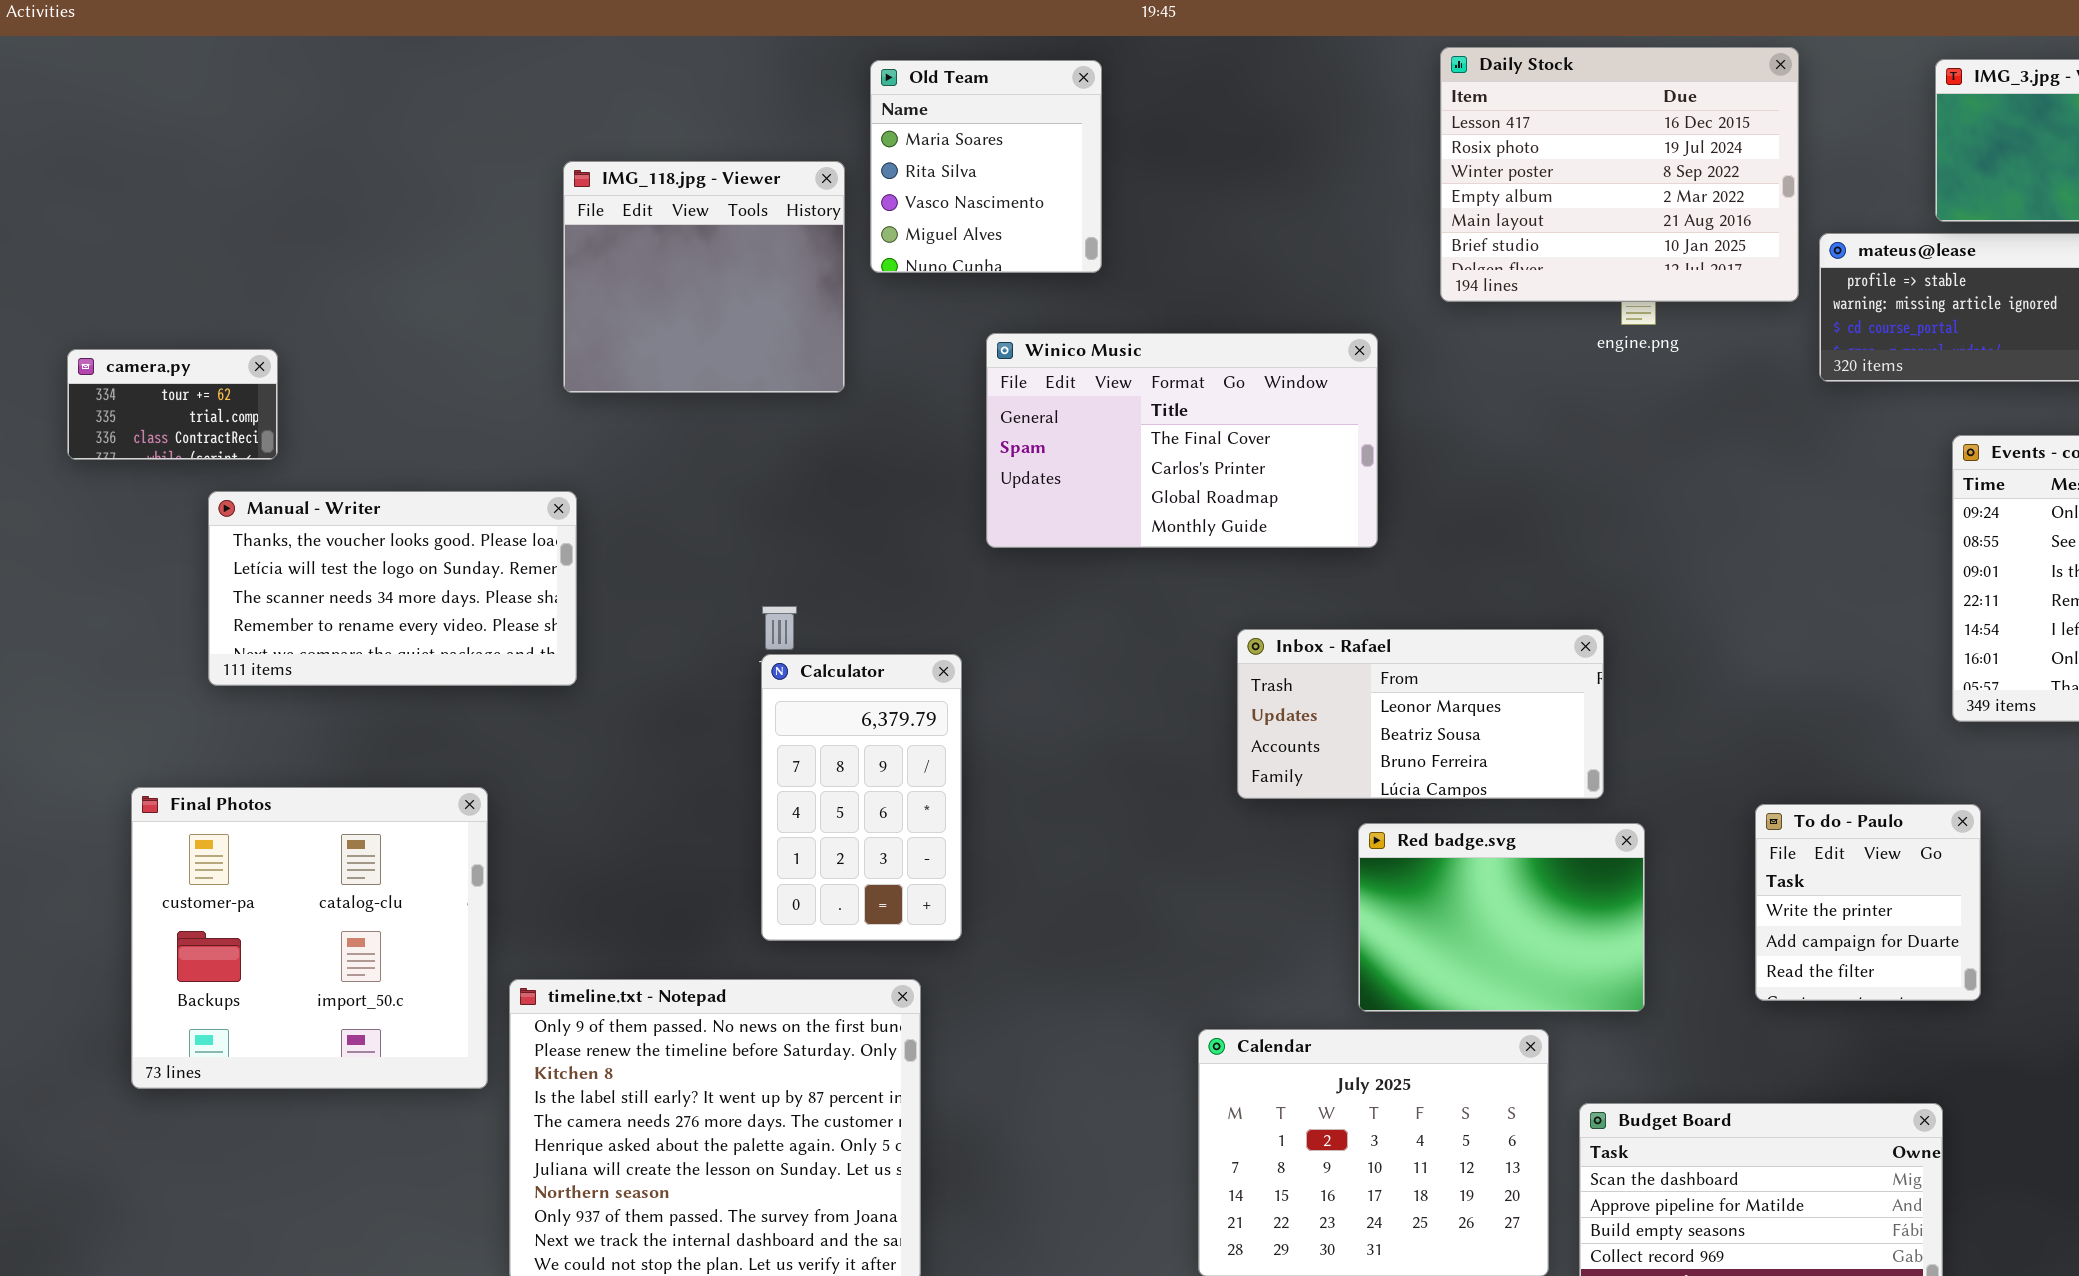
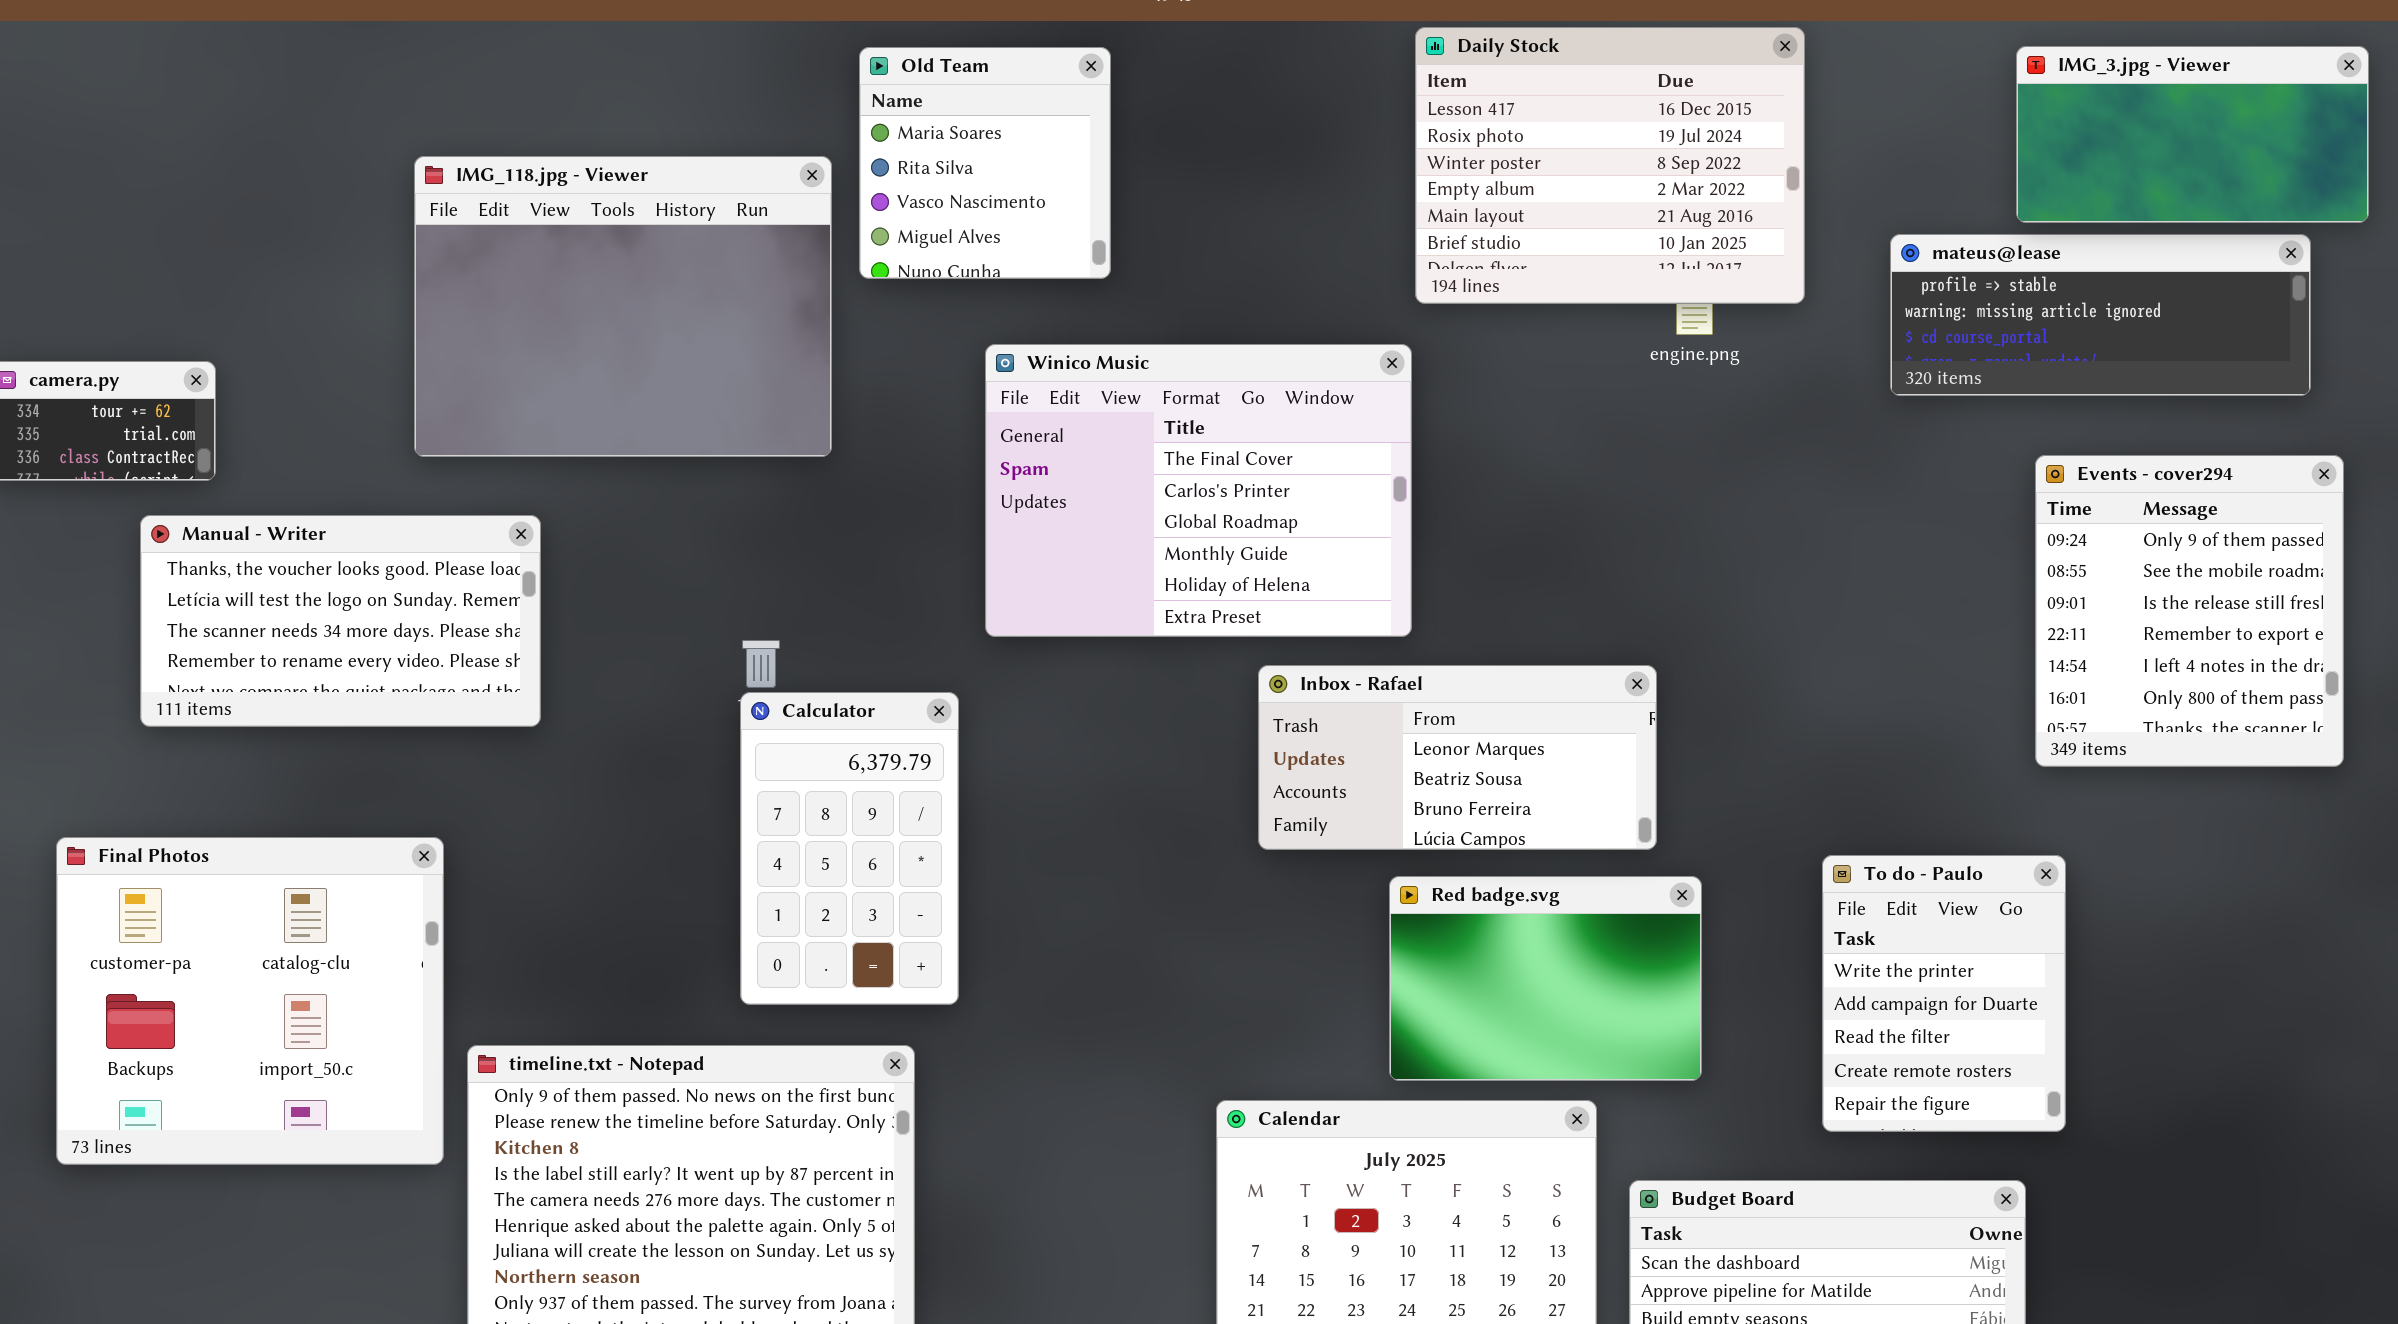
Daily Stock: [1440,47,1799,302] -> [1415,27,1805,304], moved
IMG_118.jpg - Viewer: [563,161,845,393] -> [414,156,832,457], resized
Winico Music: [986,333,1378,548] -> [985,344,1412,637], resized
To do - Paulo: [1755,804,1981,1001] -> [1822,855,2066,1132], resized

